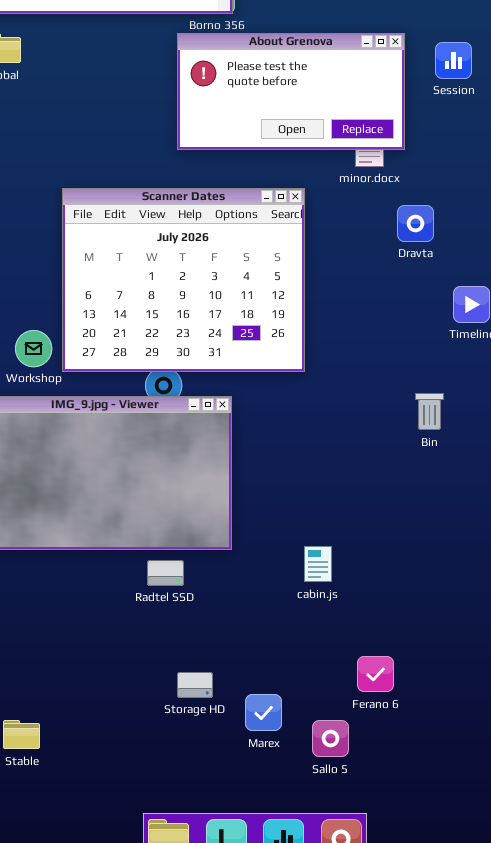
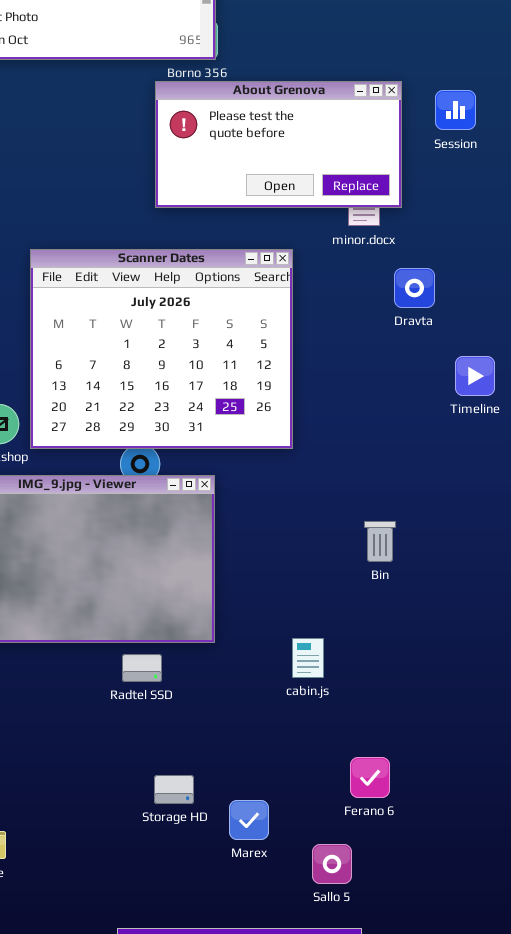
Bin: [415,393,444,430] -> [364,521,396,562], moved
Sallo 5: [312,720,349,757] -> [312,844,352,884], moved

